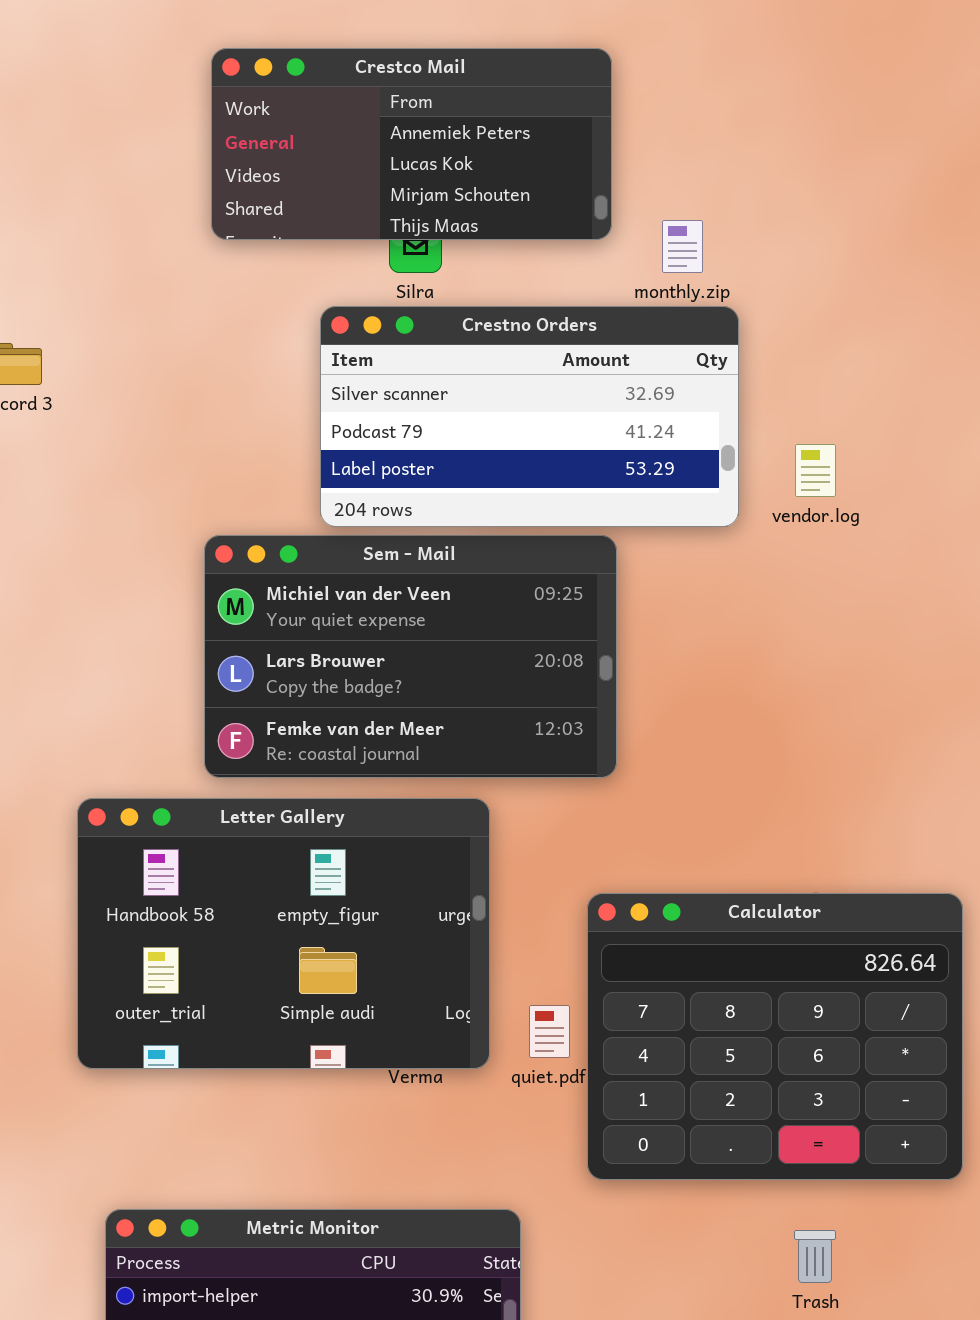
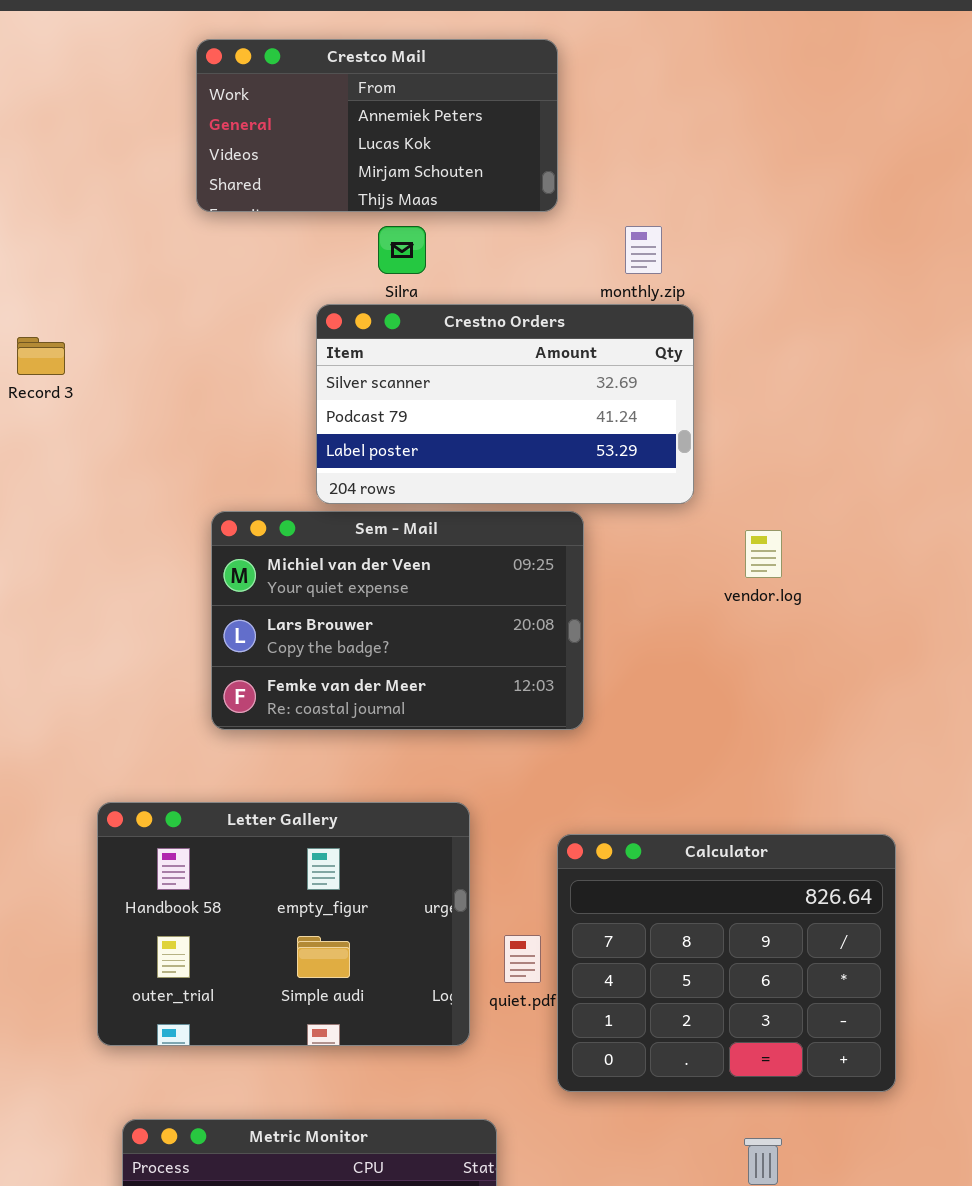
Crestco Mail: [211,48,612,240] -> [196,39,558,212], moved
vendor.log: [795,444,836,497] -> [745,530,782,578], moved
Letter Gallery: [77,798,490,1069] -> [97,802,470,1046], moved

